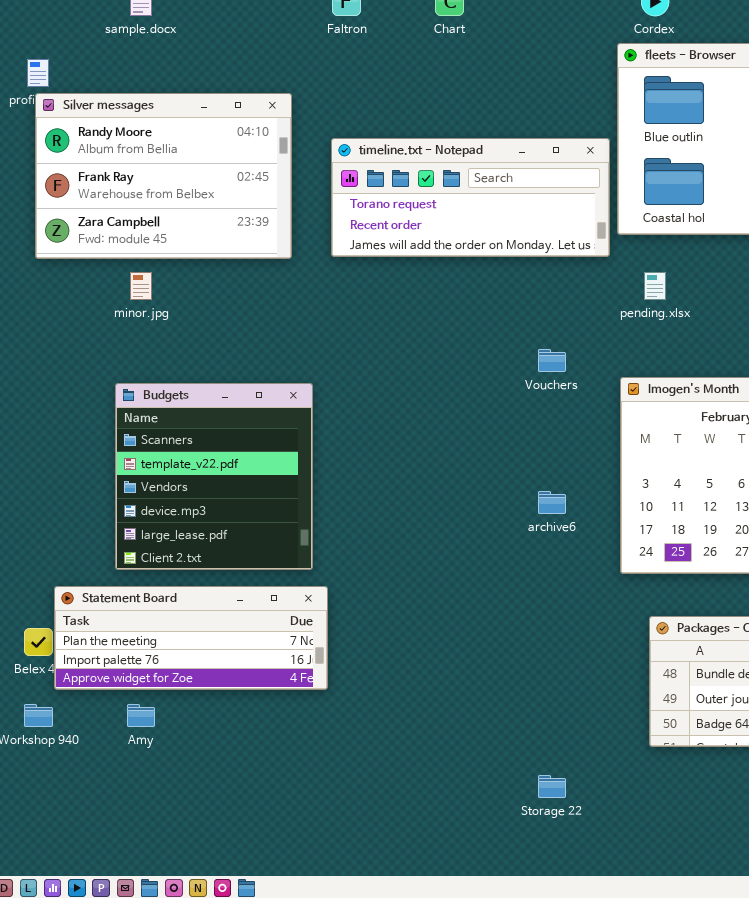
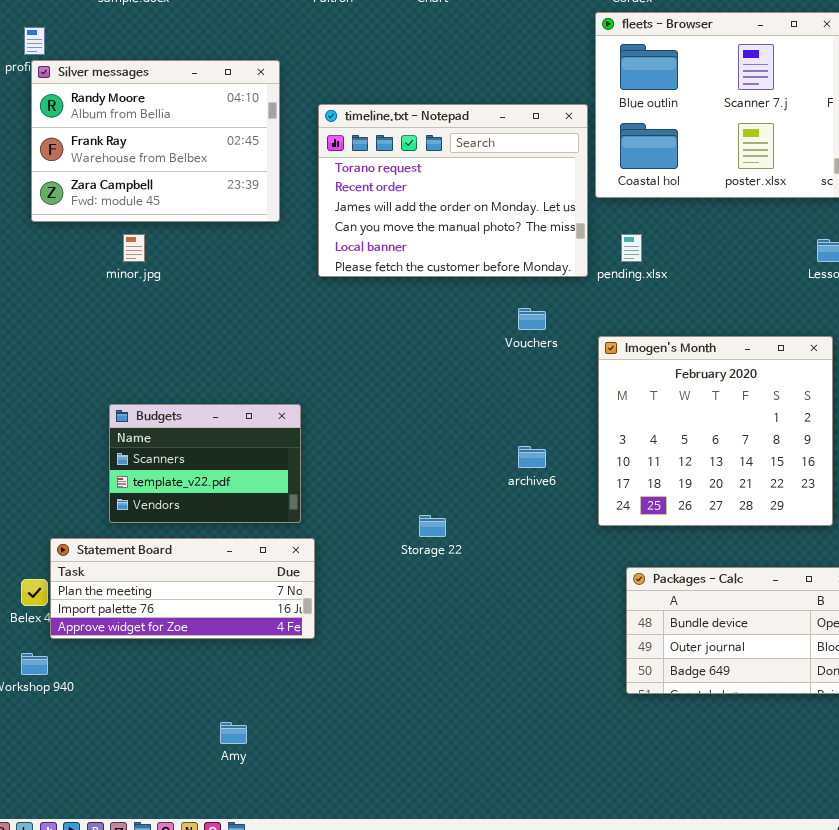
timeline.txt - Notepad: [331,138,610,257] -> [318,104,588,277], resized
Budgets: [115,383,313,570] -> [109,404,301,523], resized
Amy: [127,704,155,727] -> [220,722,247,744], moved
Storage 22: [538,775,566,798] -> [419,515,446,537], moved

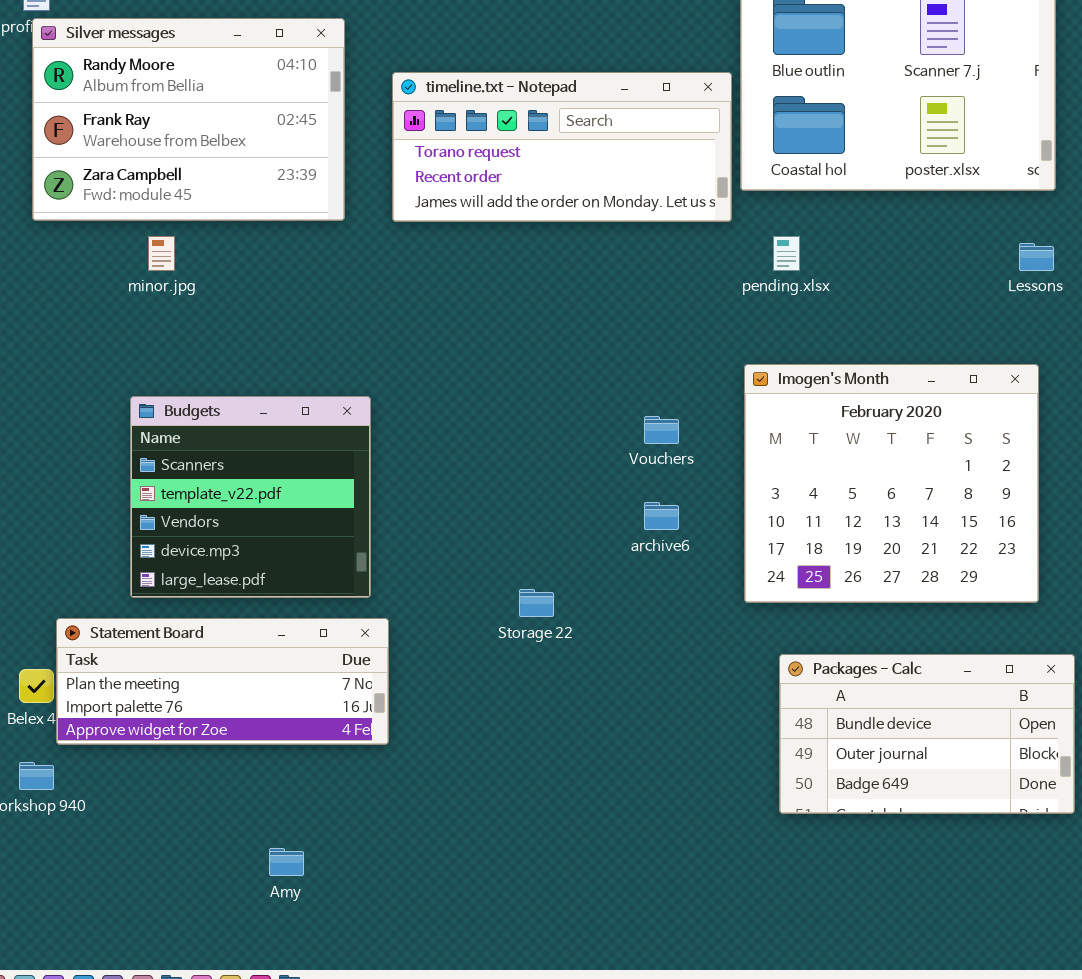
timeline.txt - Notepad: [318,104,588,277] -> [392,72,732,222], resized
Vouchers: [518,308,546,330] -> [644,416,679,444], moved
Budgets: [109,404,301,523] -> [130,396,371,598], resized

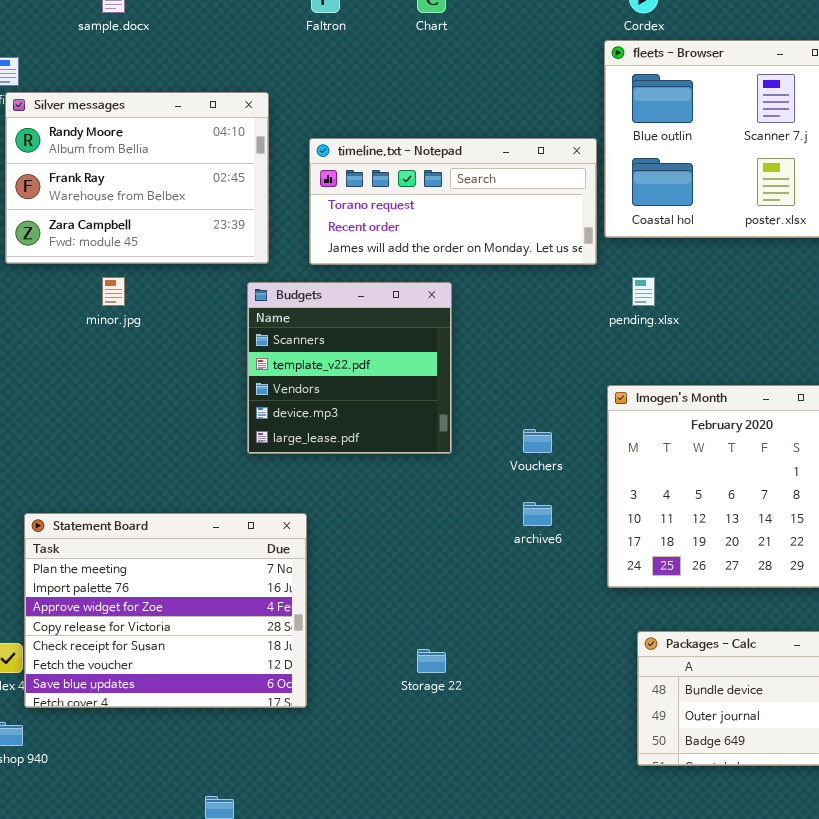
Budgets: [130,396,371,598] -> [247,282,452,454], moved
Storage 22: [519,589,554,617] -> [417,649,446,673], moved
Statement Board: [56,618,389,745] -> [24,513,307,708], resized

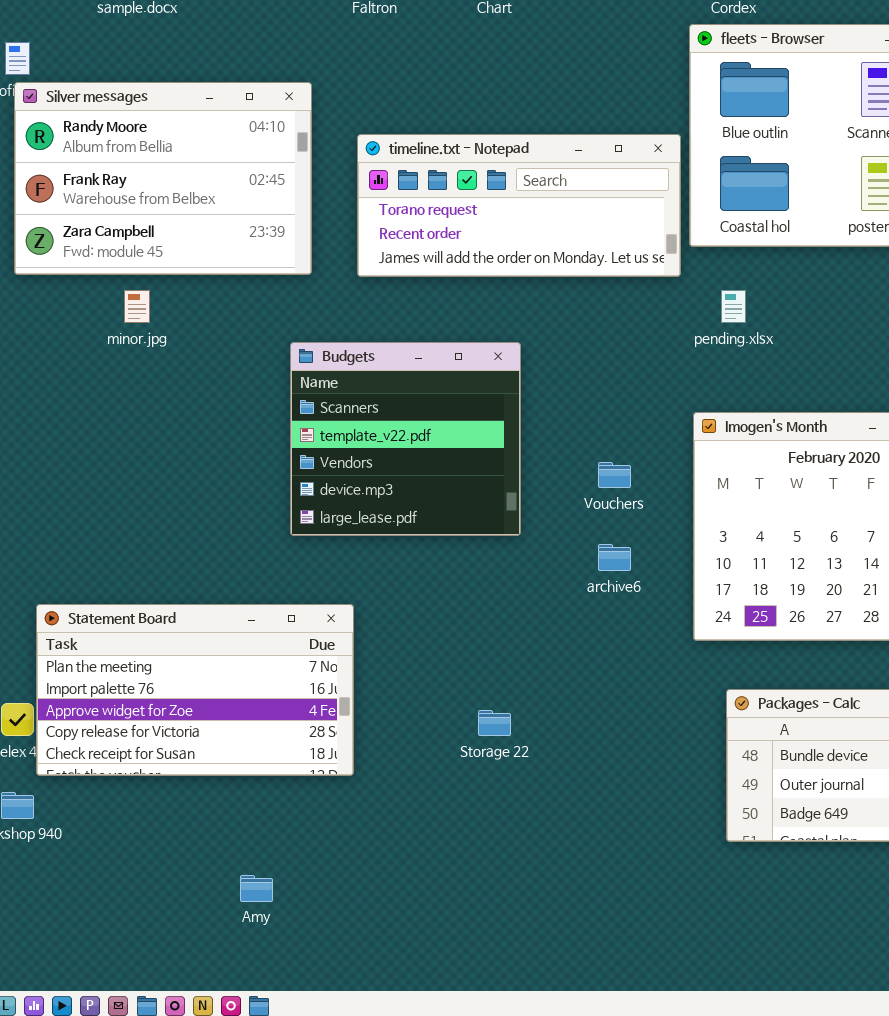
Budgets: [247,282,452,454] -> [290,342,521,536], moved
Statement Board: [24,513,307,708] -> [36,604,354,776], resized

